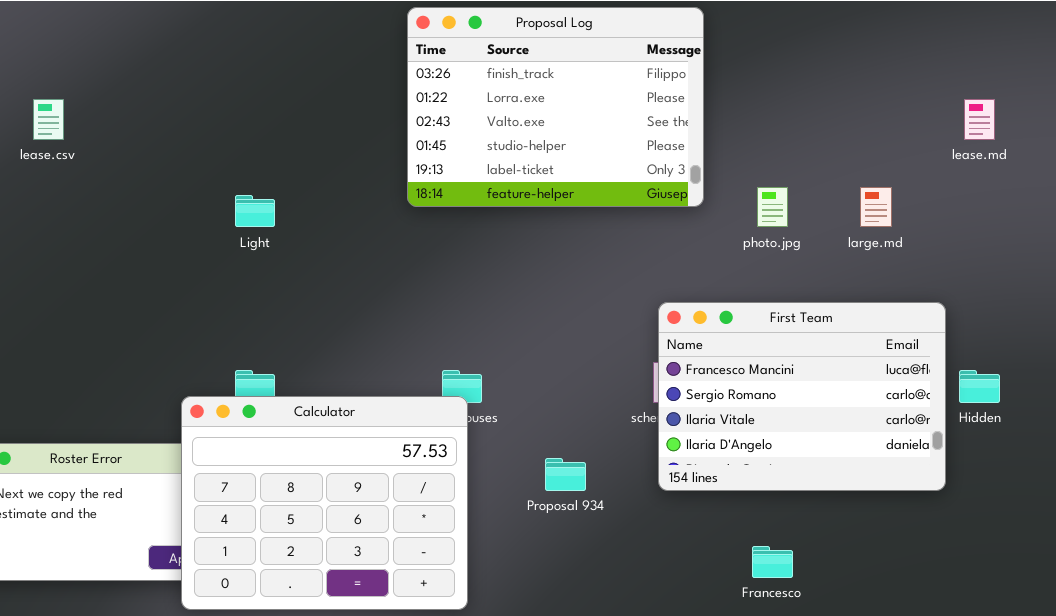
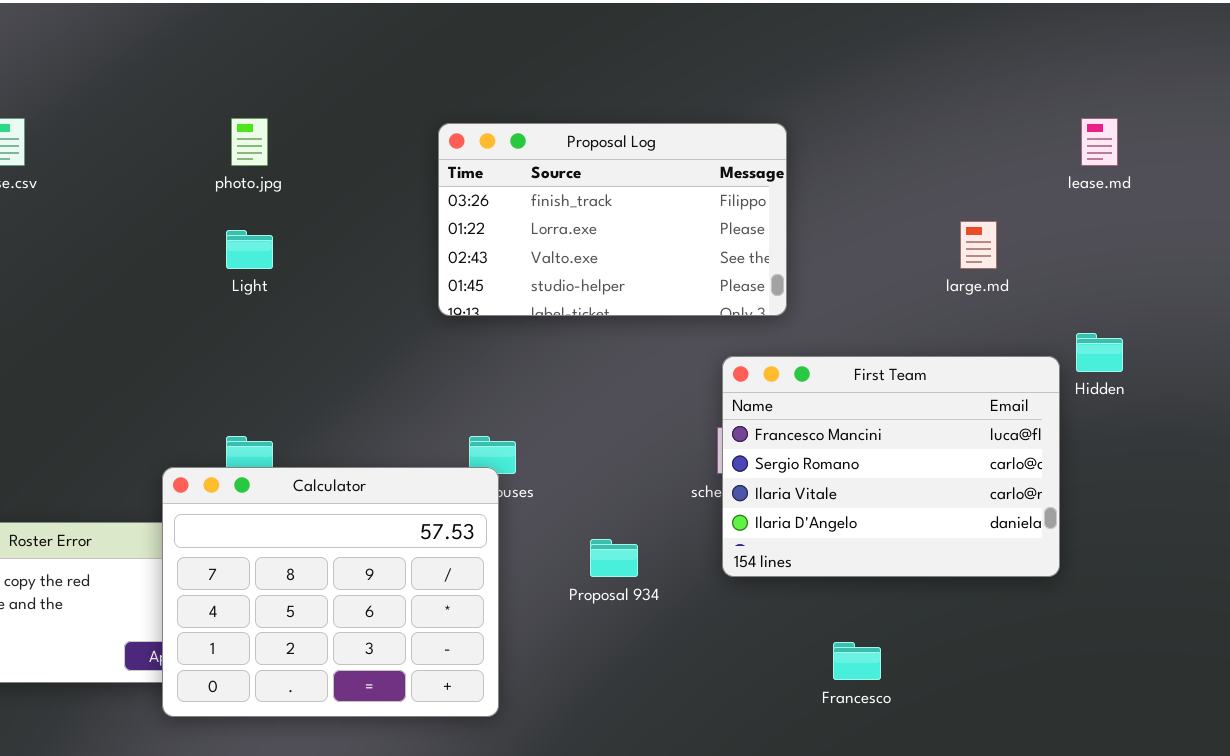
Proposal Log: [407,7,704,207] -> [438,123,787,316], moved, resized
photo.jpg: [757,187,788,227] -> [231,118,268,166], moved
Hidden: [959,370,1000,403] -> [1076,333,1123,372], moved

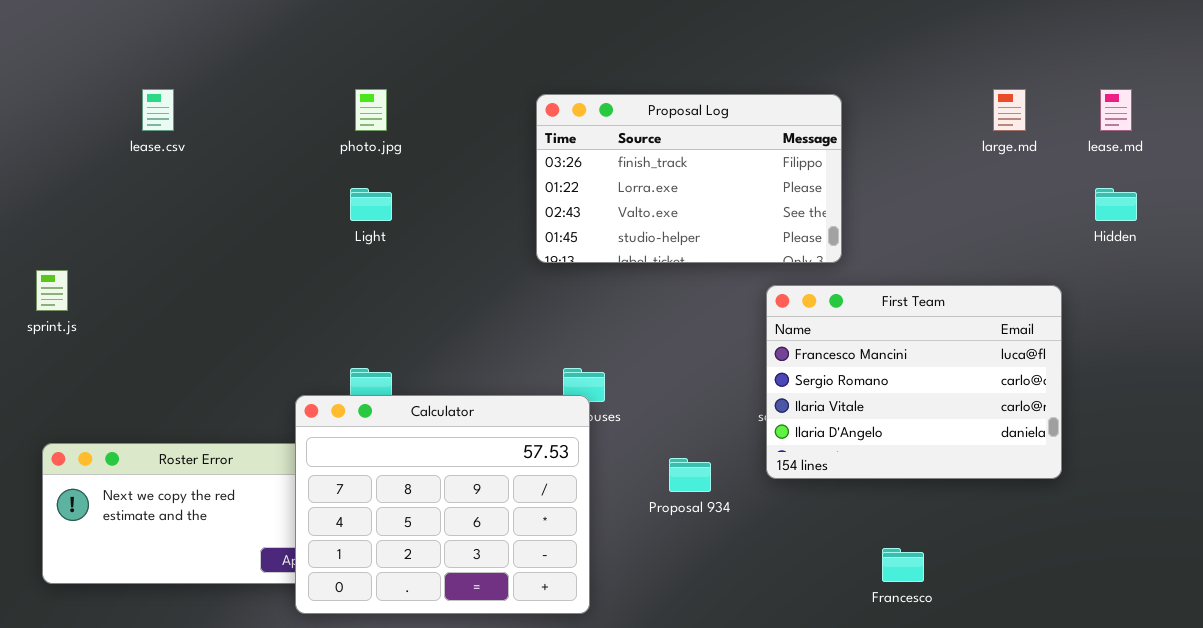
large.md: [960,221,997,269] -> [993,89,1026,131], moved
Hidden: [1076,333,1123,372] -> [1095,188,1137,221], moved
First Team: [722,356,1060,577] -> [766,285,1062,479], moved

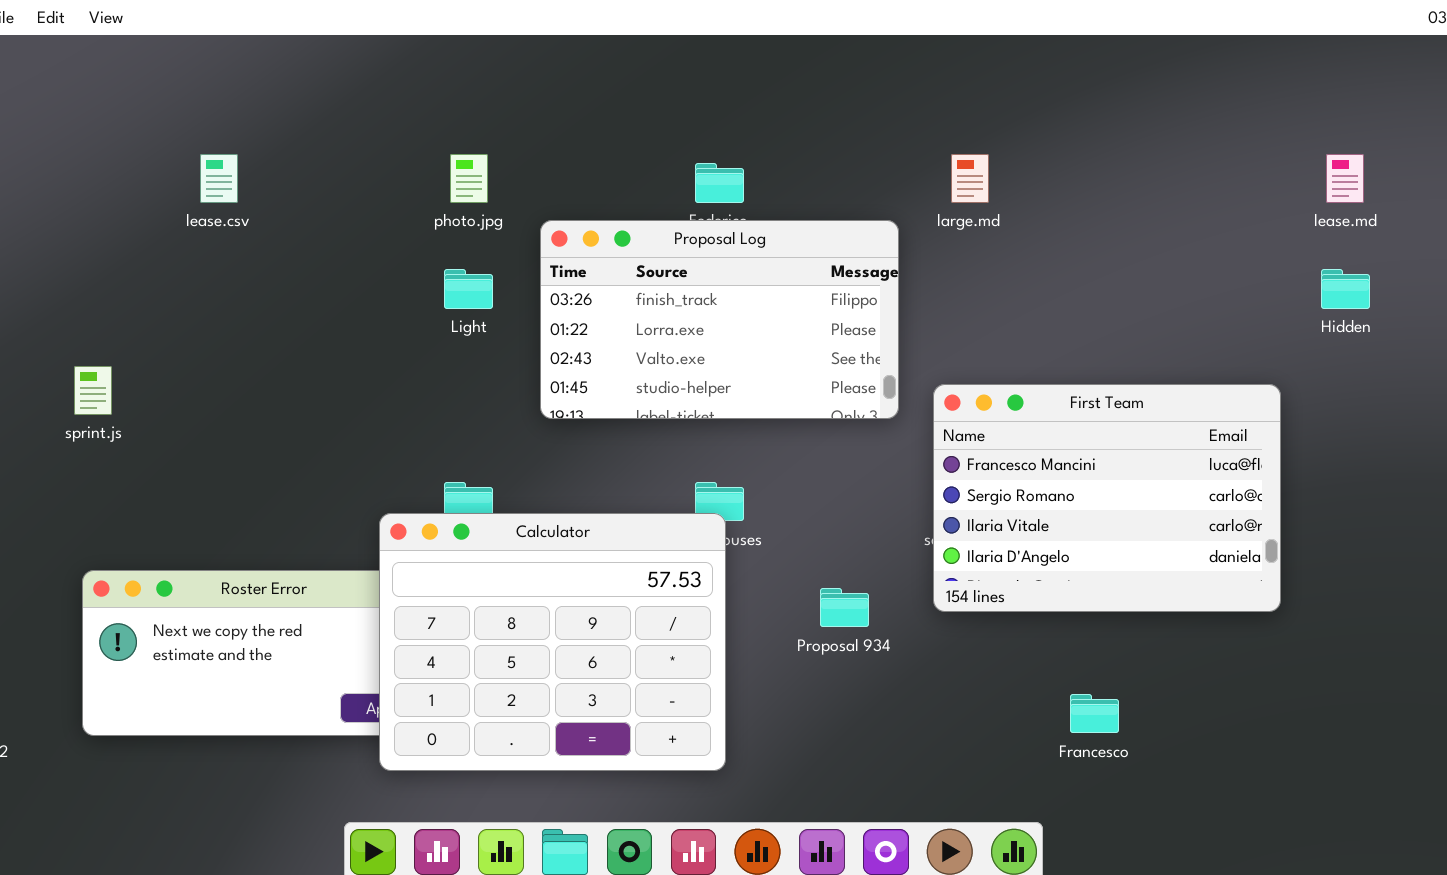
large.md: [993,89,1026,131] -> [951,154,989,203], moved
Proposal Log: [536,94,842,263] -> [540,220,899,419], moved

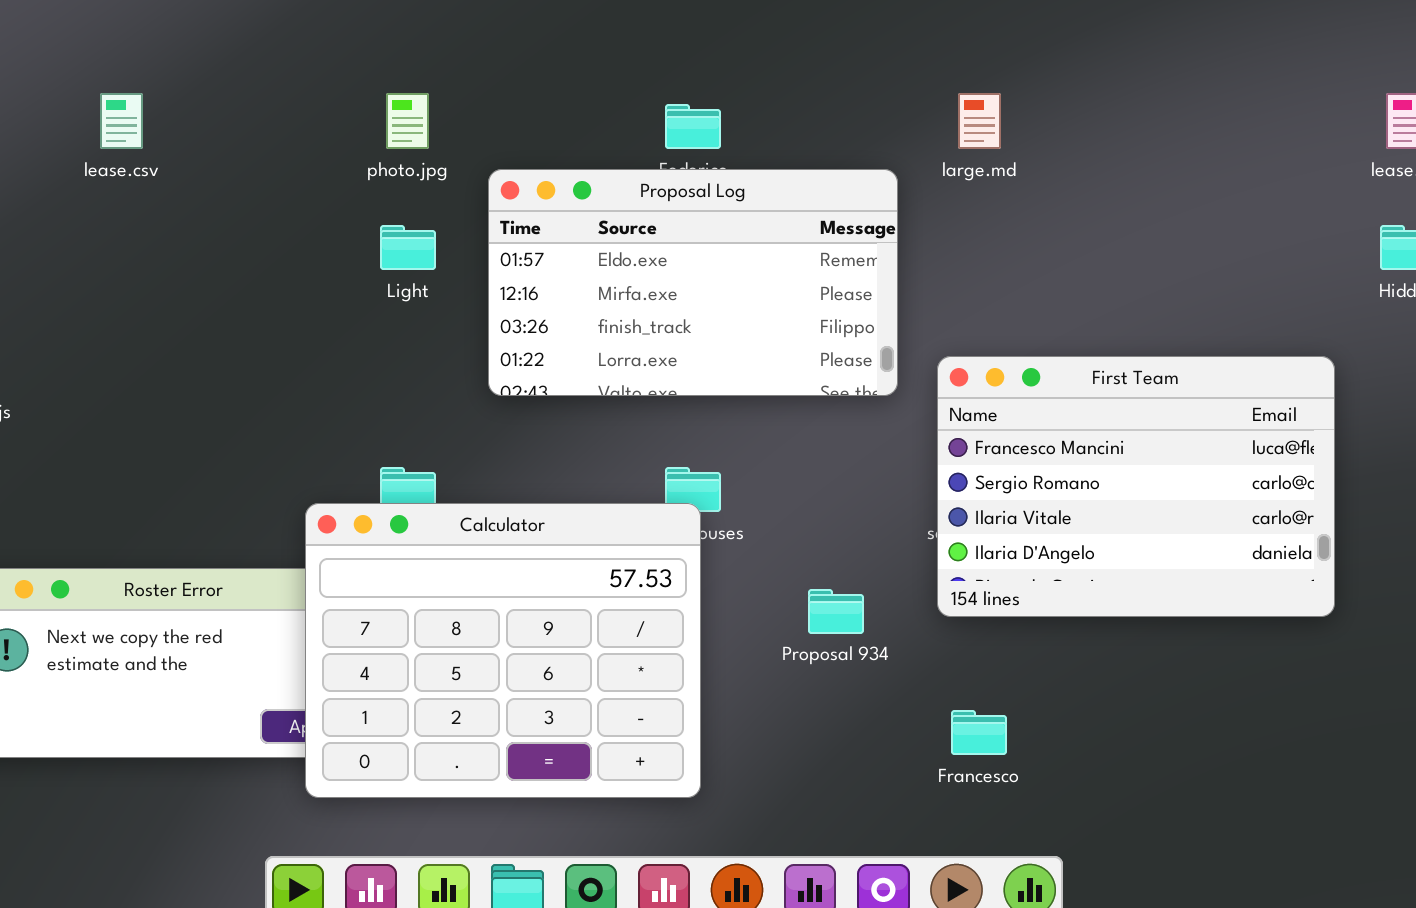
Proposal Log: [540,220,899,419] -> [488,169,898,396], scrolled up 2 rows
Francesco: [1070,694,1119,733] -> [951,710,1007,755], moved

